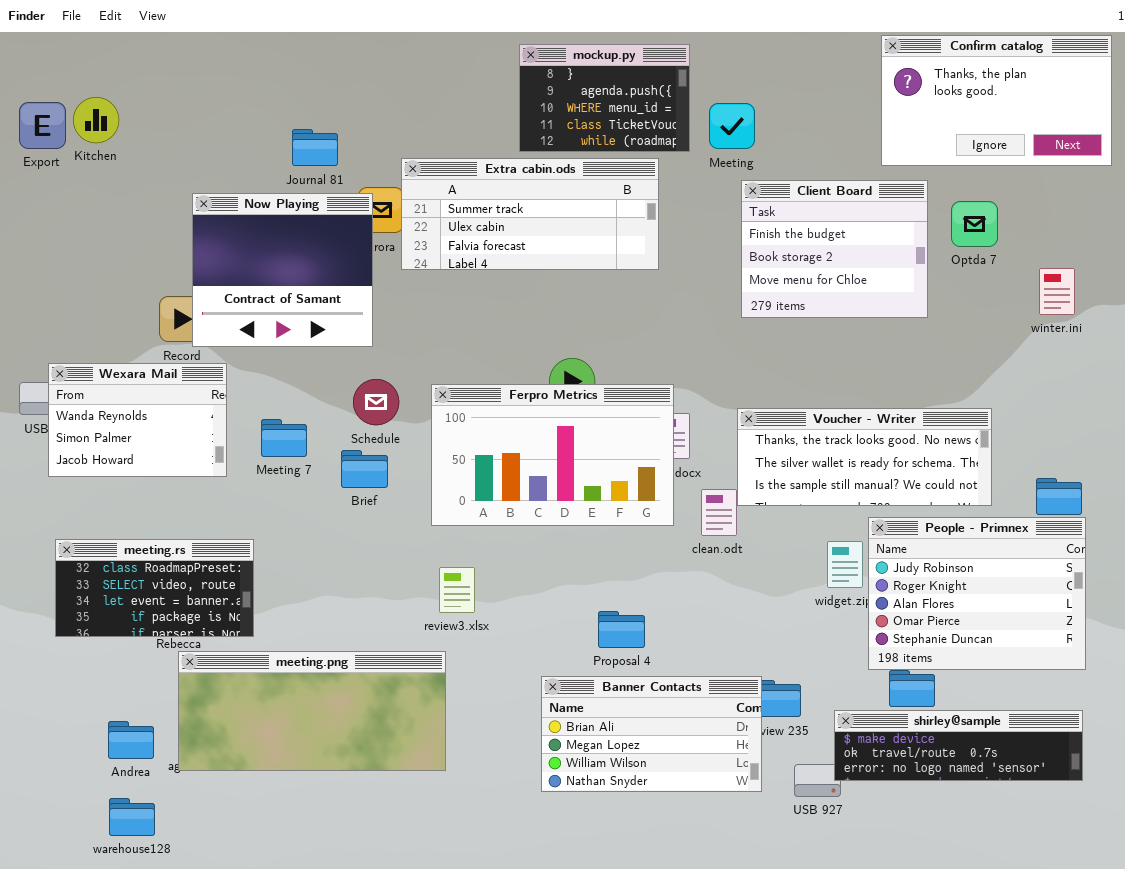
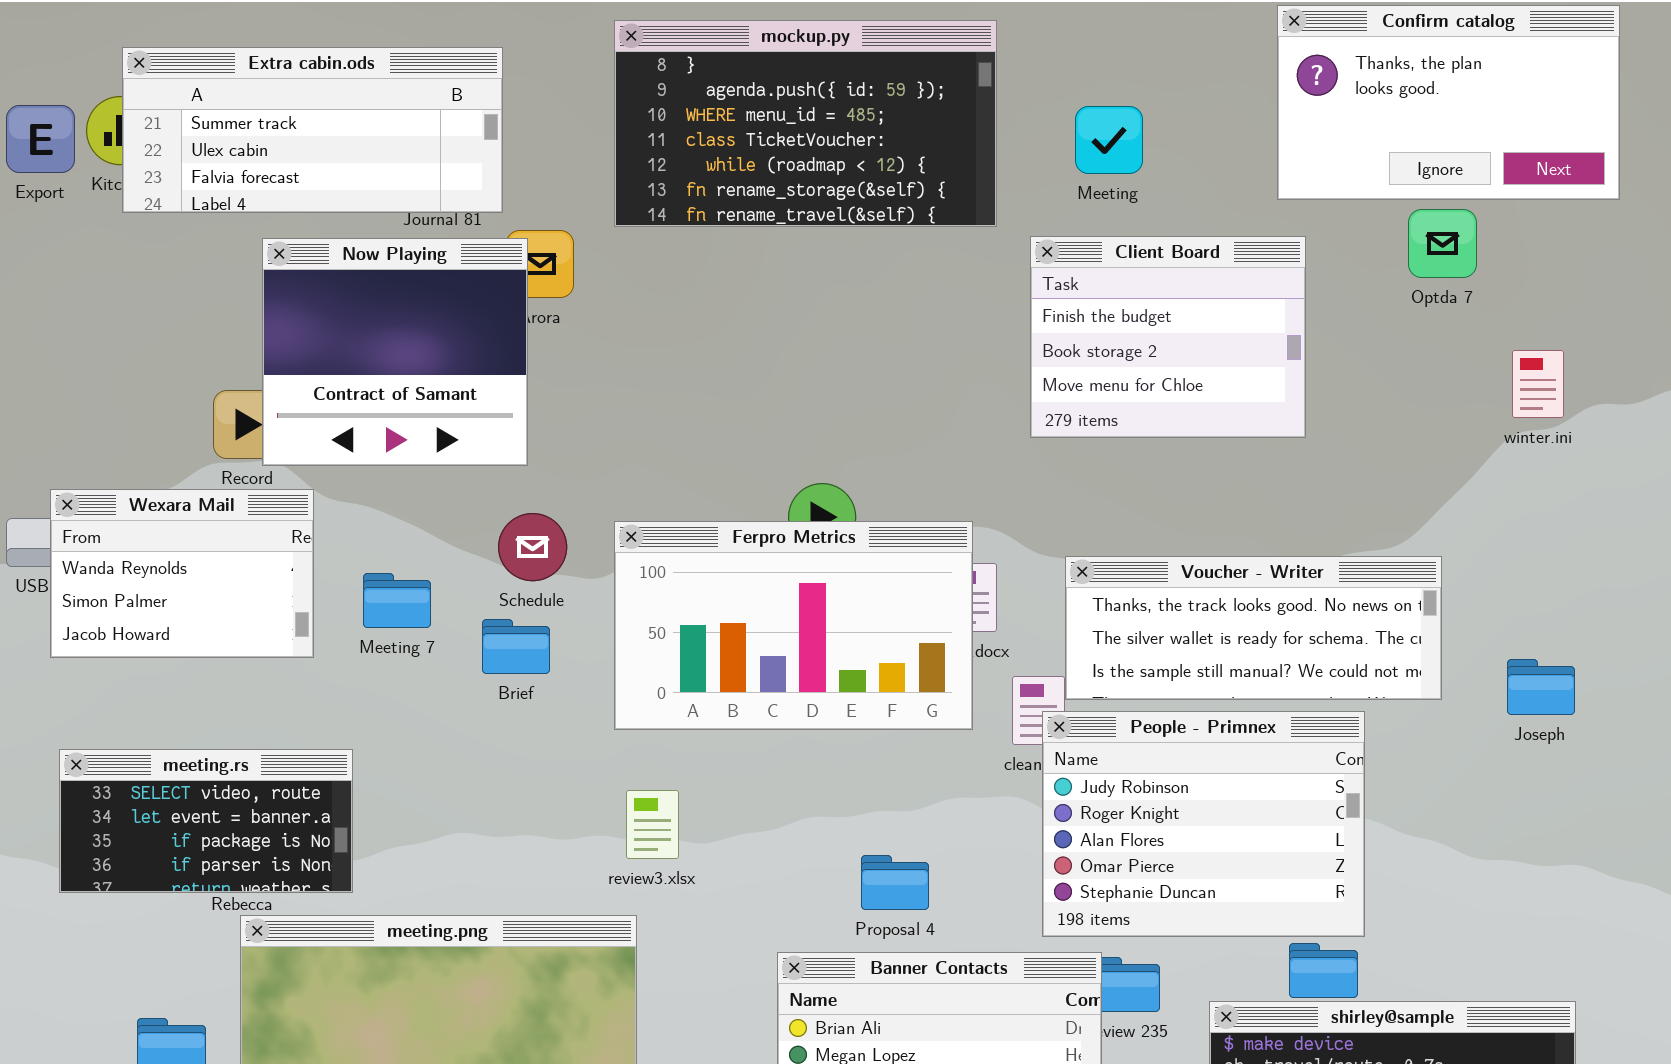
mockup.py: [519,44,690,152] -> [614,20,997,227], resized
Meeting: [709,103,755,149] -> [1075,106,1143,174], moved
Extra cabin.ods: [401,158,659,270] -> [122,47,503,213], moved
Client Board: [741,180,928,318] -> [1030,236,1306,438], moved
Optda 7: [951,201,998,247] -> [1408,209,1477,278], moved
People - Primnex: [868,517,1086,670] -> [1042,711,1365,937], moved
meeting.rs: [55,539,254,637] -> [59,749,353,893], scrolled down 1 row

